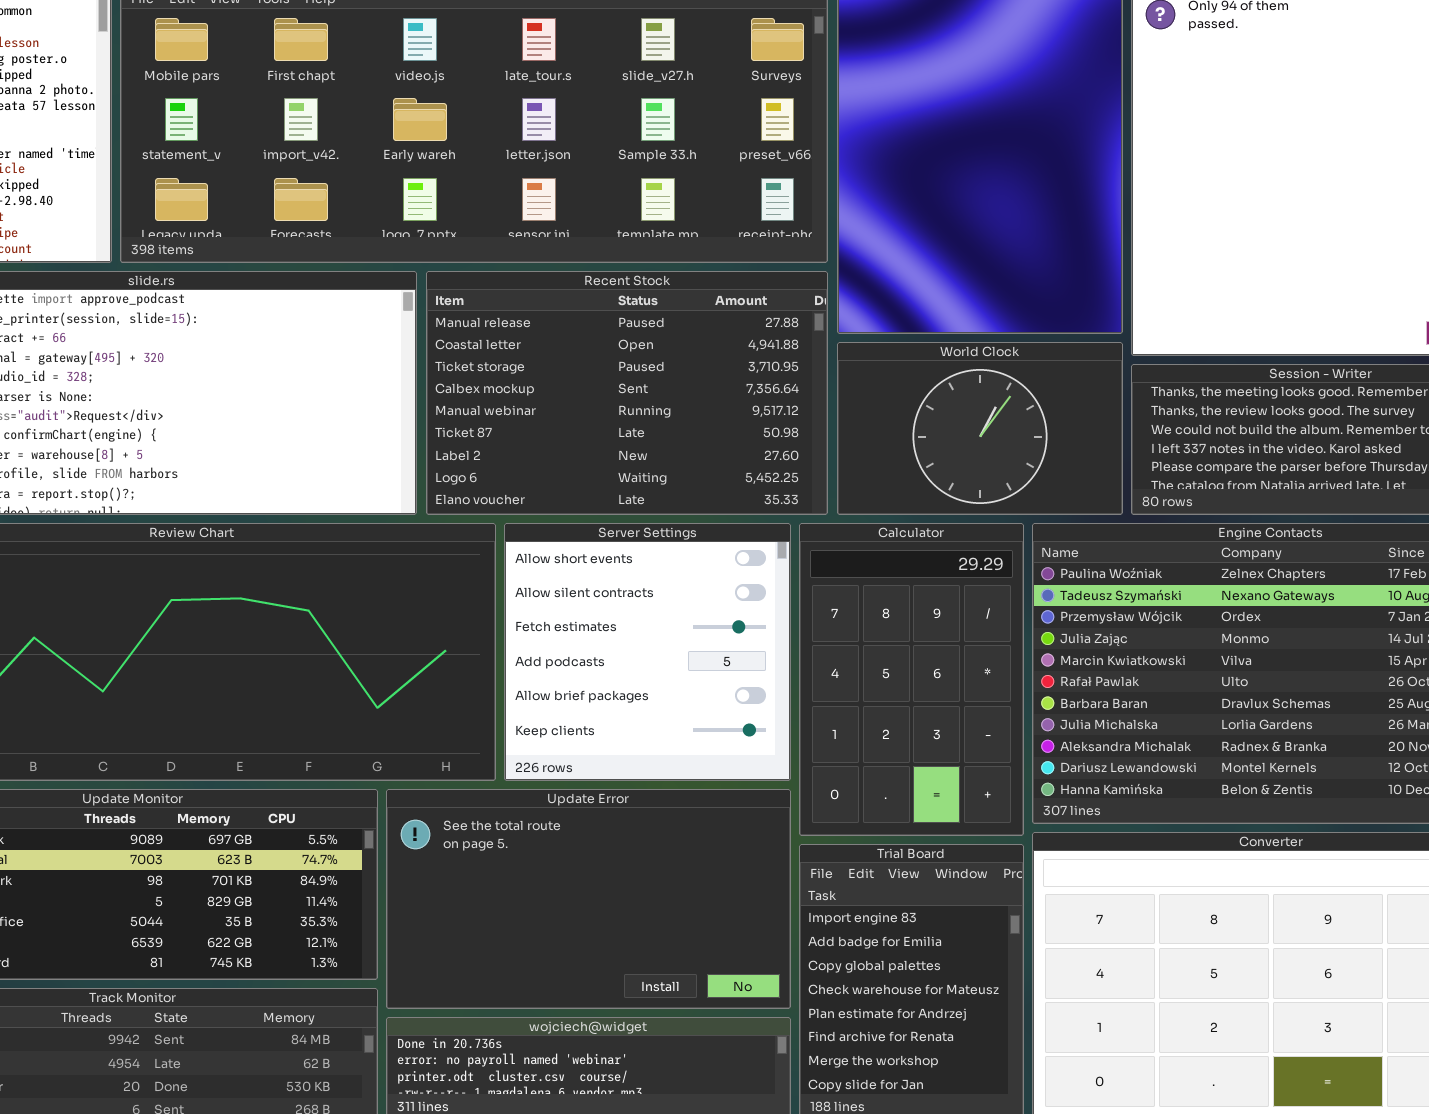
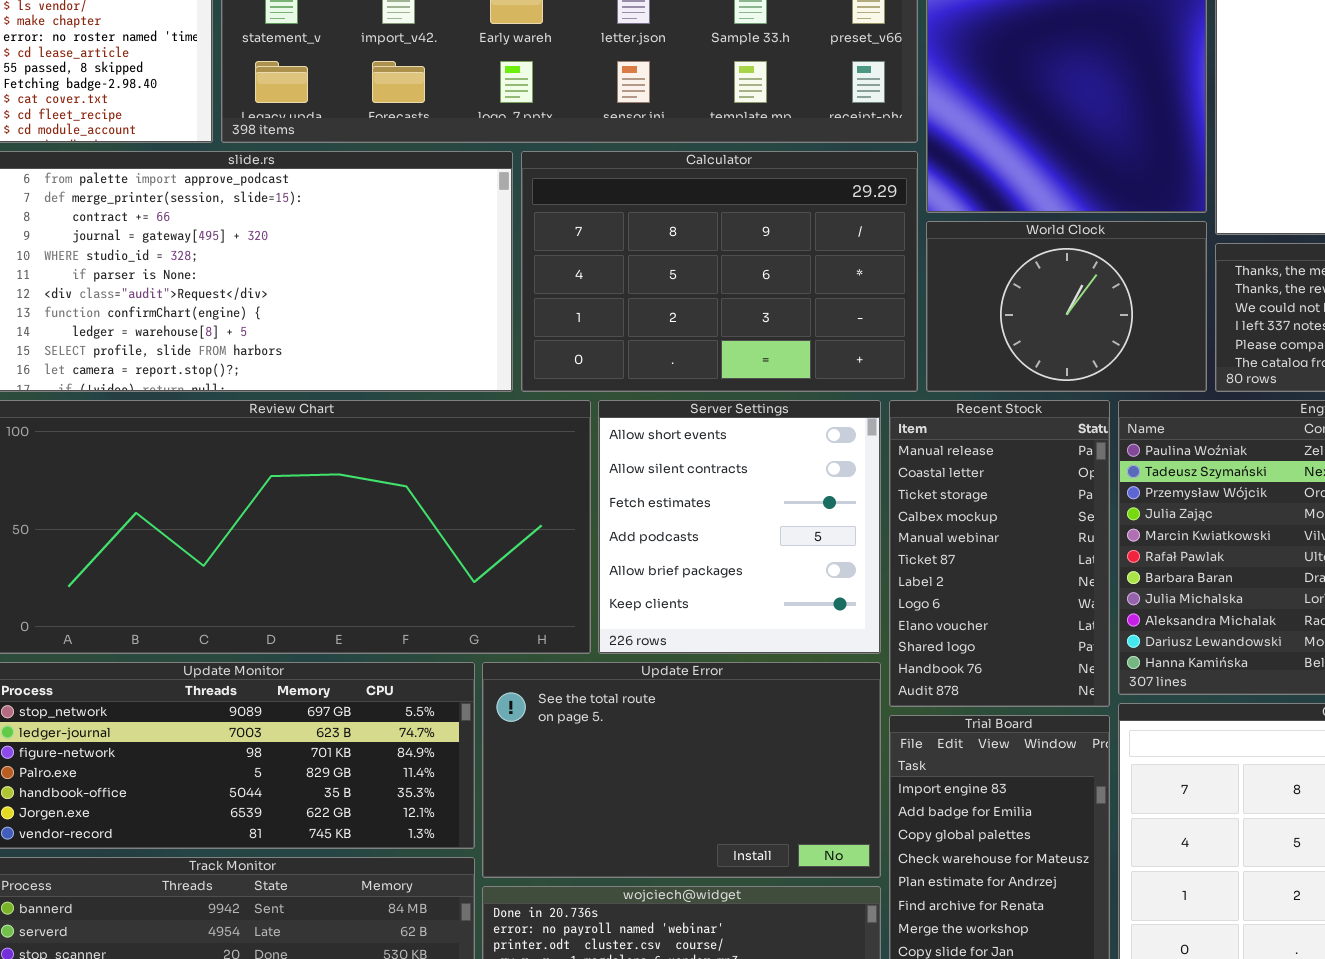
Recent Stock: [426,271,828,515] -> [889,400,1110,707], moved, resized
Calculator: [799,523,1024,836] -> [521,151,918,392], moved, resized

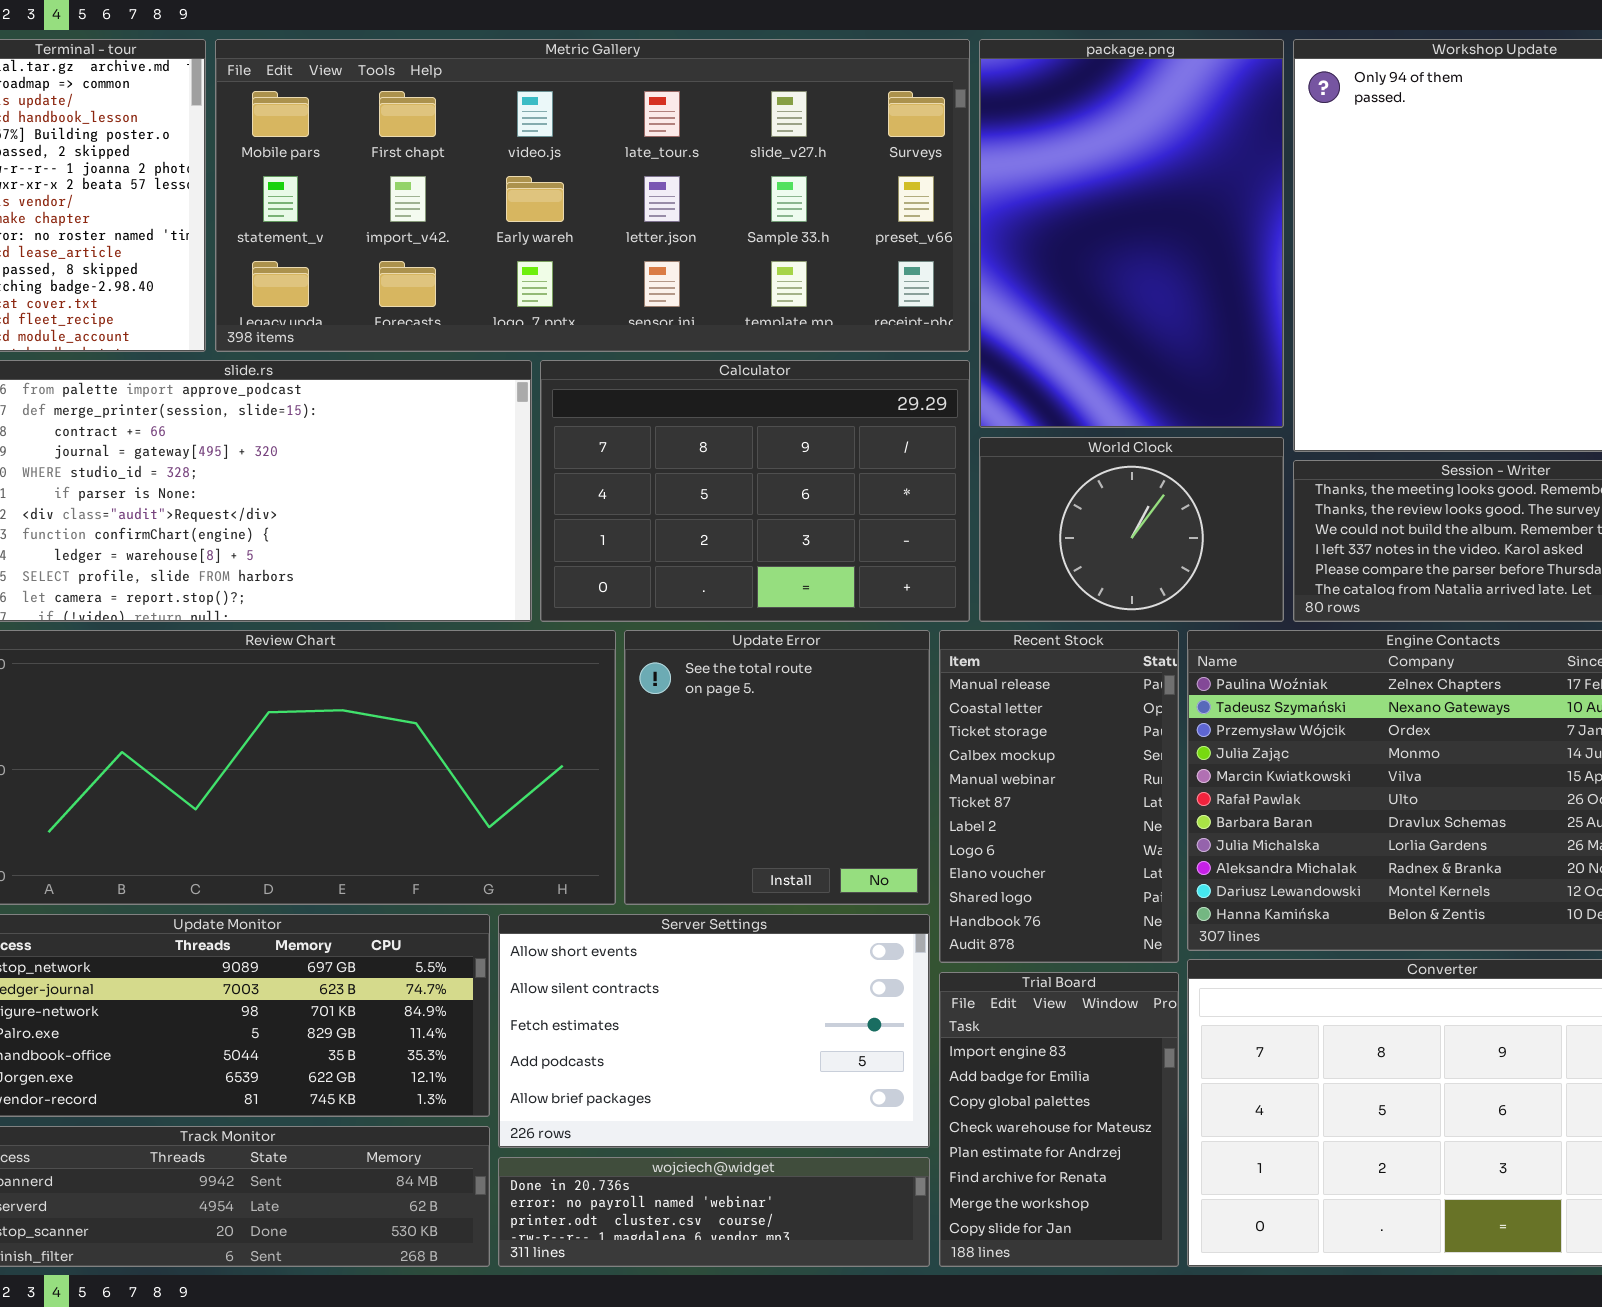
Server Settings: [598,400,881,654] -> [498,914,930,1148], moved, resized
Update Error: [482,662,881,878] -> [624,630,930,905], moved, resized

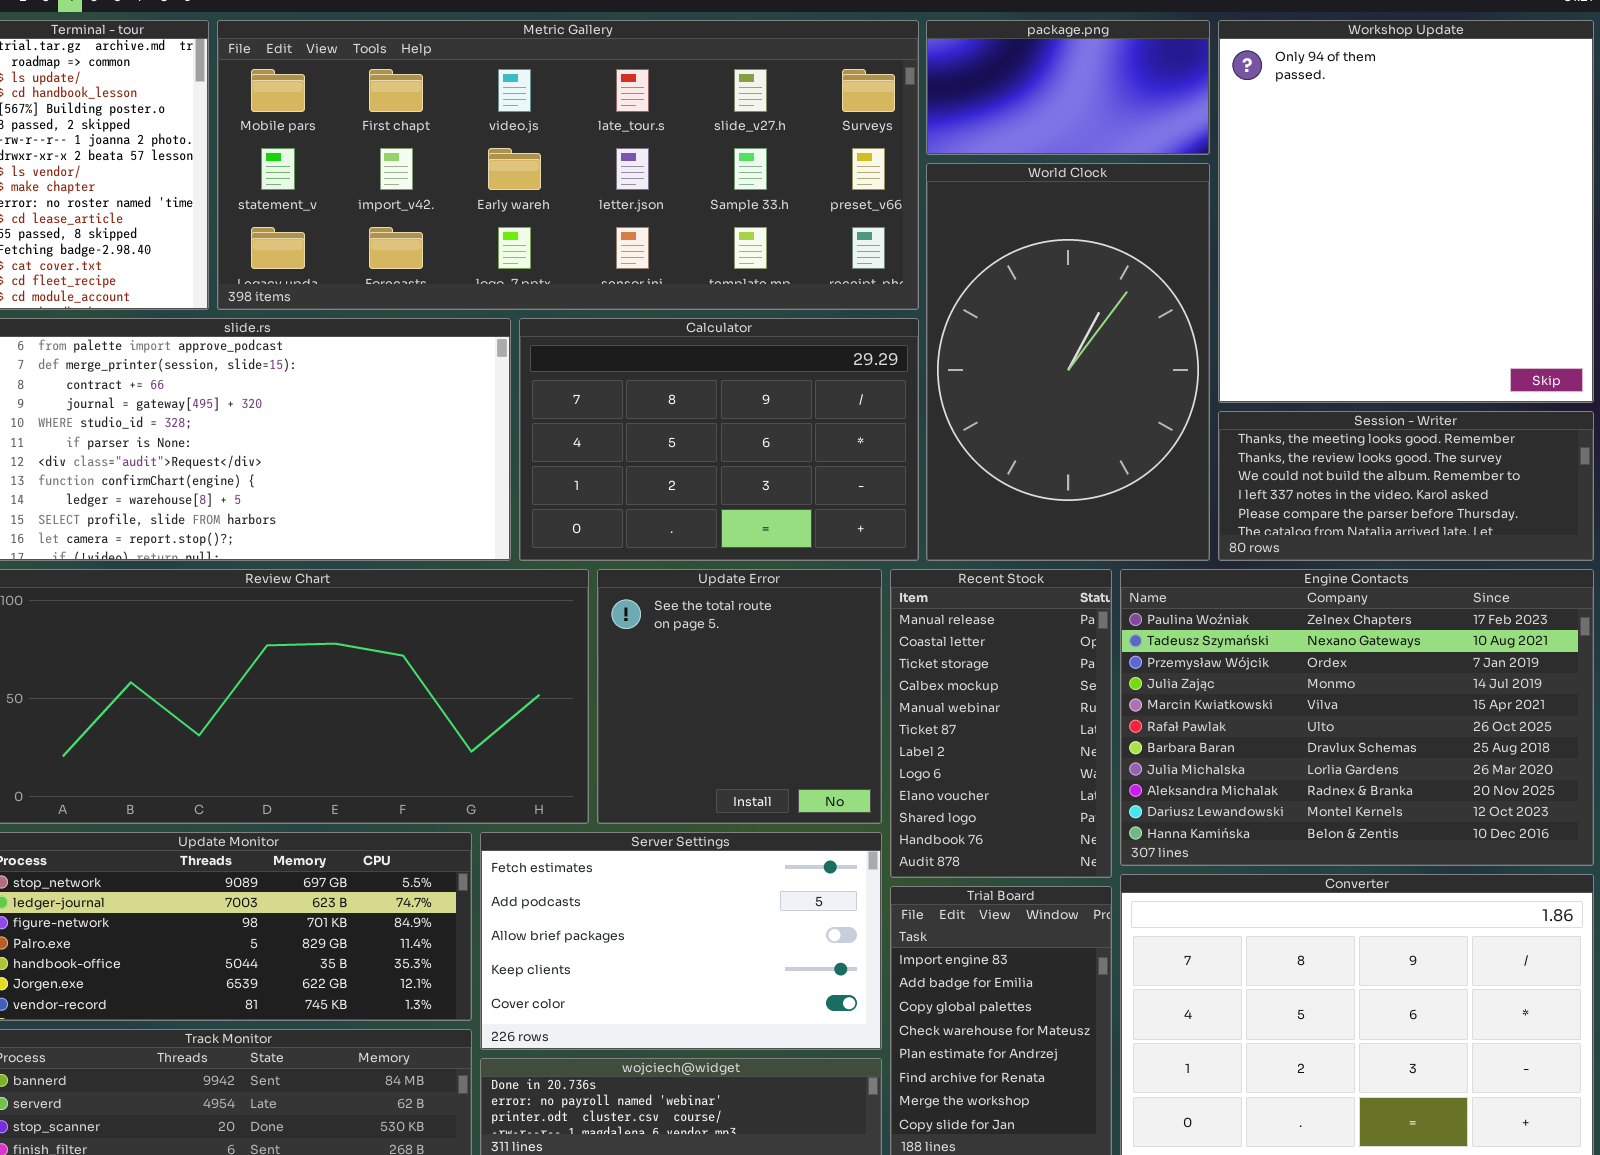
package.png: [979,39,1284,428] -> [926,20,1210,155], resized
World Clock: [979,437,1284,622] -> [926,163,1210,561], resized
Server Settings: [498,914,930,1148] -> [480,832,882,1050], scrolled down 2 rows

